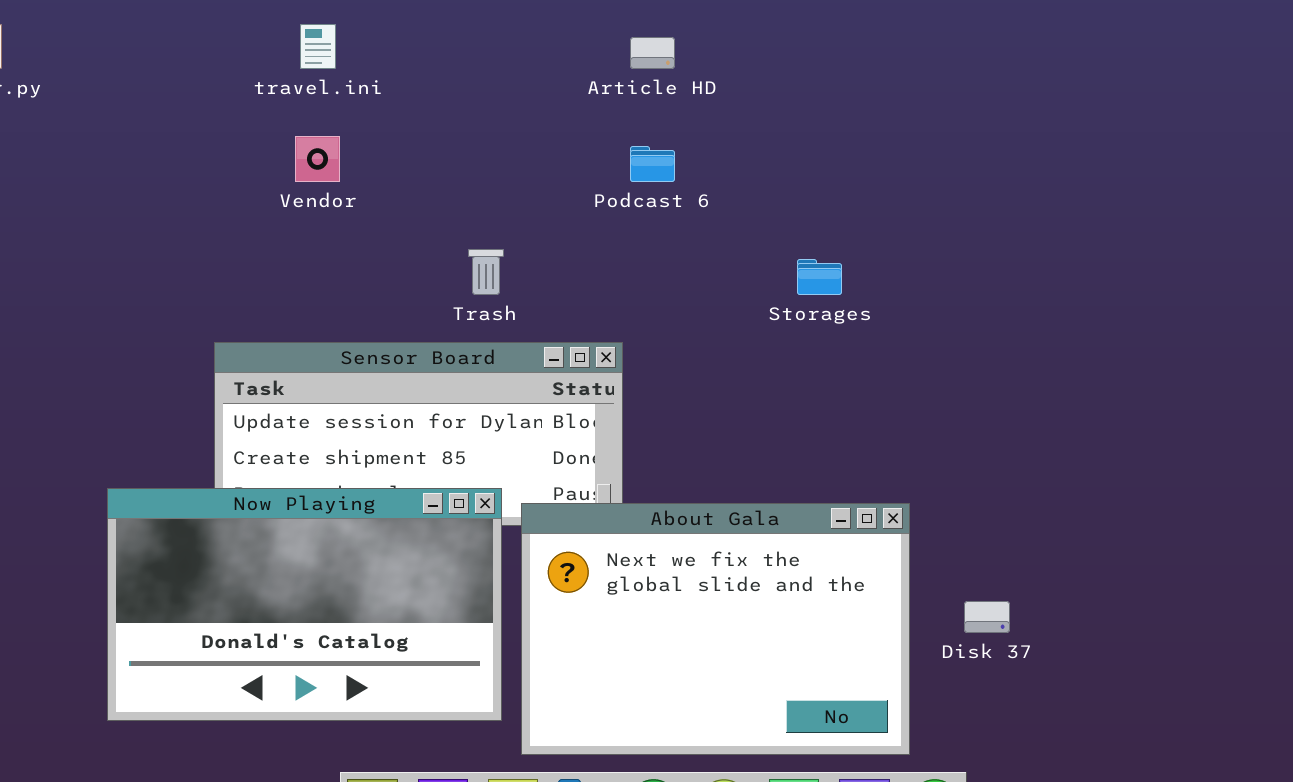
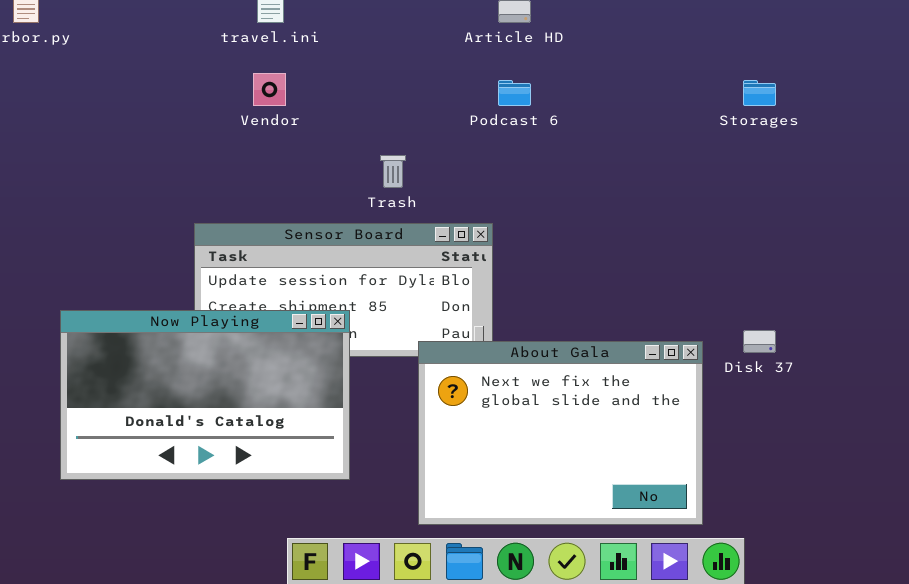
Storages: [797,259,842,295] -> [743,80,776,106], moved
Now Playing: [107,488,502,721] -> [60,310,350,480], moved
Disk 37: [964,601,1010,633] -> [743,330,776,353], moved

